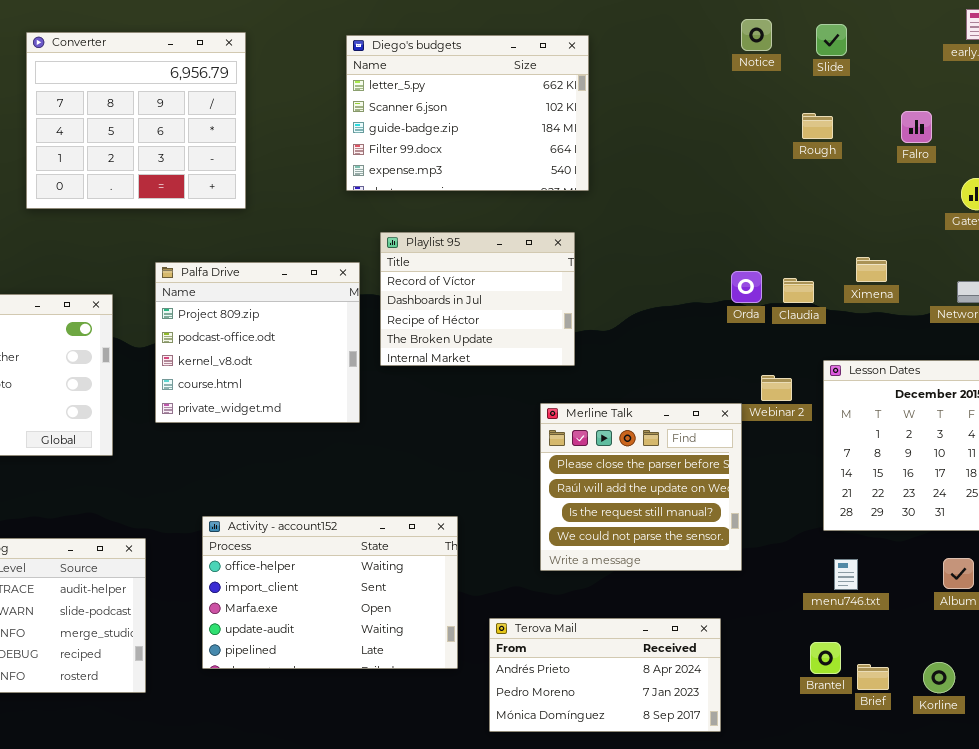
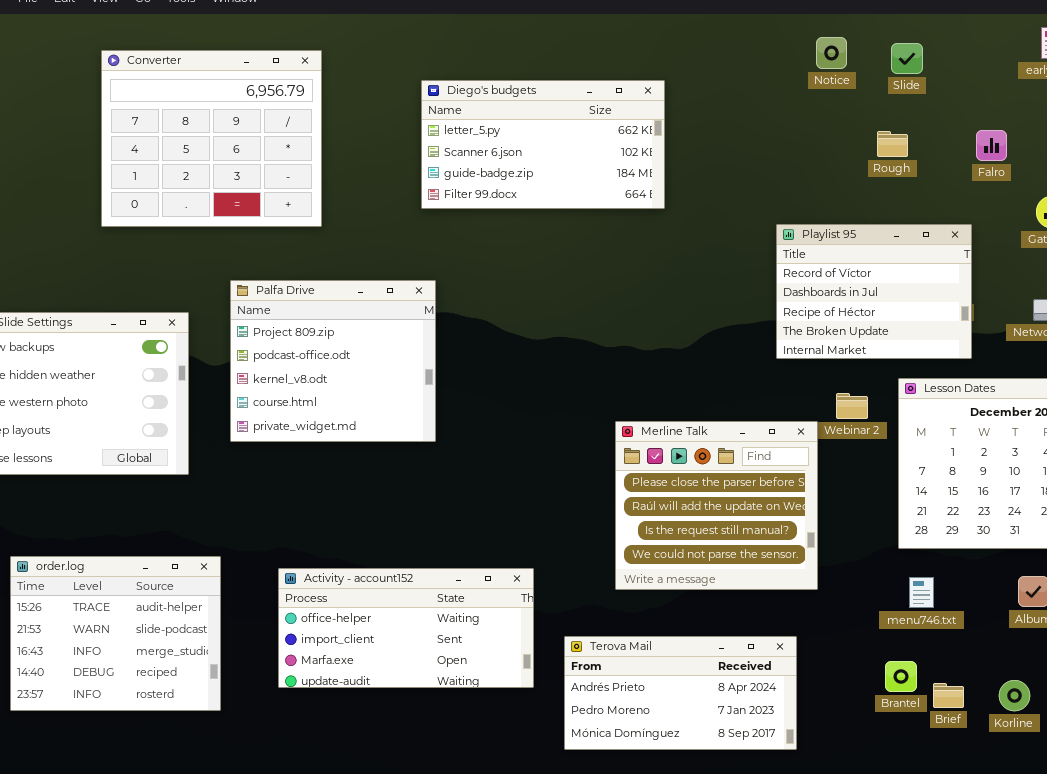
Diego's budgets: [346,35,589,191] -> [421,80,665,209], resized
Playlist 95: [380,232,575,366] -> [776,224,972,359], moved
Activity - account152: [202,516,458,669] -> [278,568,534,688], resized

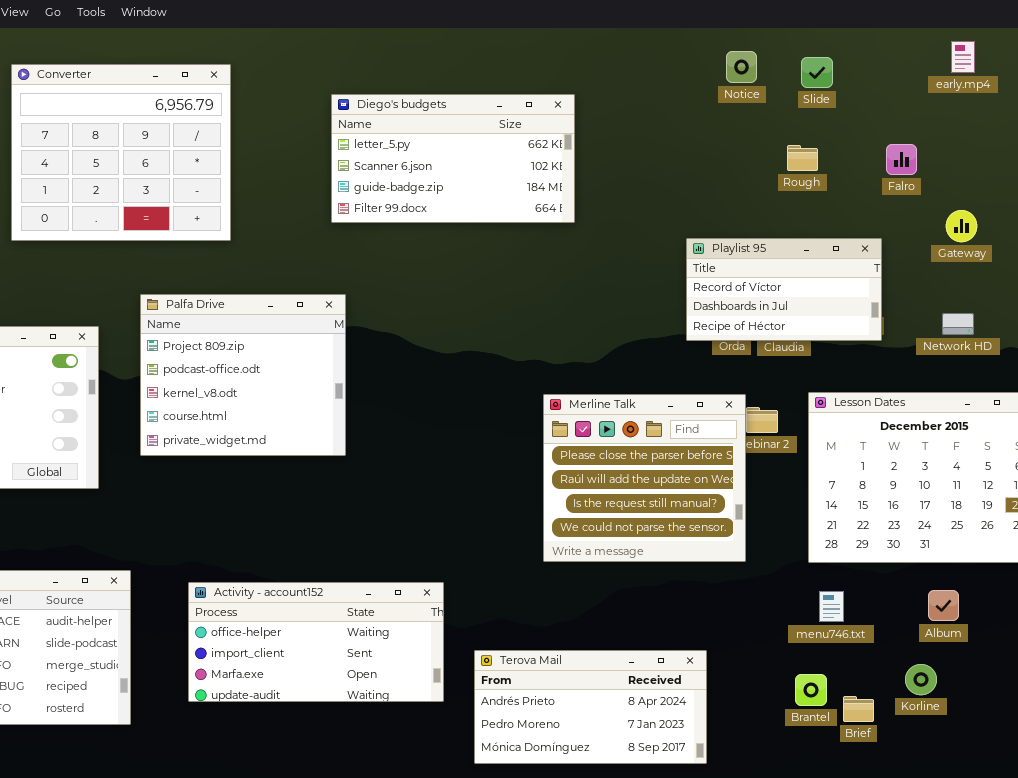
Playlist 95: [776,224,972,359] -> [686,238,882,341], resized
Merline Talk: [615,421,818,590] -> [543,394,746,562], moved
Korline: [999,680,1030,711] -> [905,664,937,695], moved

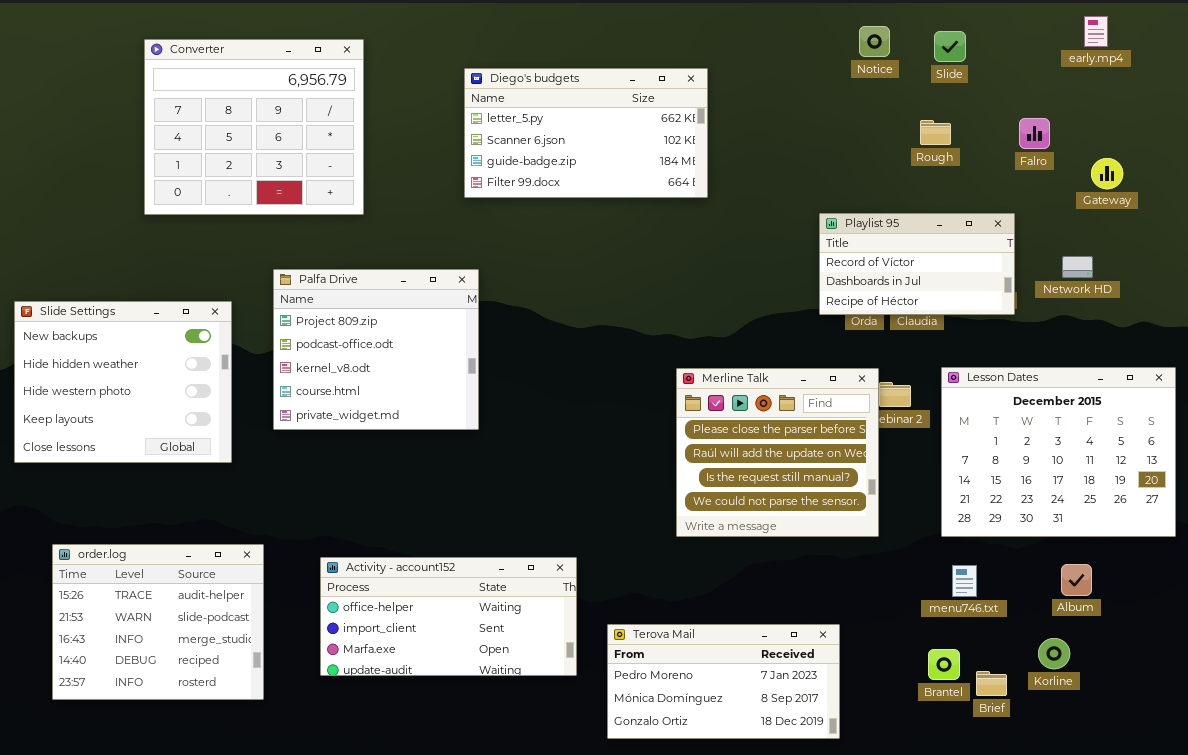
Gateway: [946,210,977,242] -> [1091,158,1123,189], moved
Network HD: [942,313,974,335] -> [1062,256,1093,278], moved
Terova Mail: [474,650,707,764] -> [607,624,840,739], scrolled down 1 row

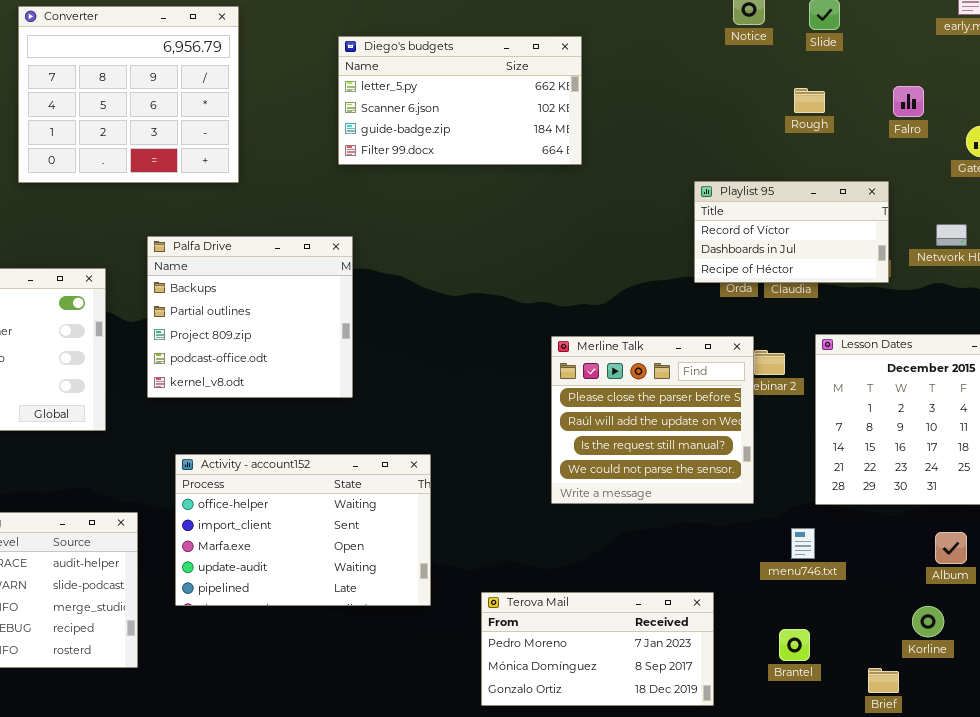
Palfa Drive: [273,269,479,430] -> [147,236,353,398], scrolled up 2 rows
Activity - account152: [320,557,577,676] -> [175,454,431,606], moved, resized
menu746.txt: [952,565,977,597] -> [791,528,815,559], moved
Brantel: [928,649,960,680] -> [779,629,810,661], moved
Brief: [976,671,1007,696] -> [868,668,899,693], moved

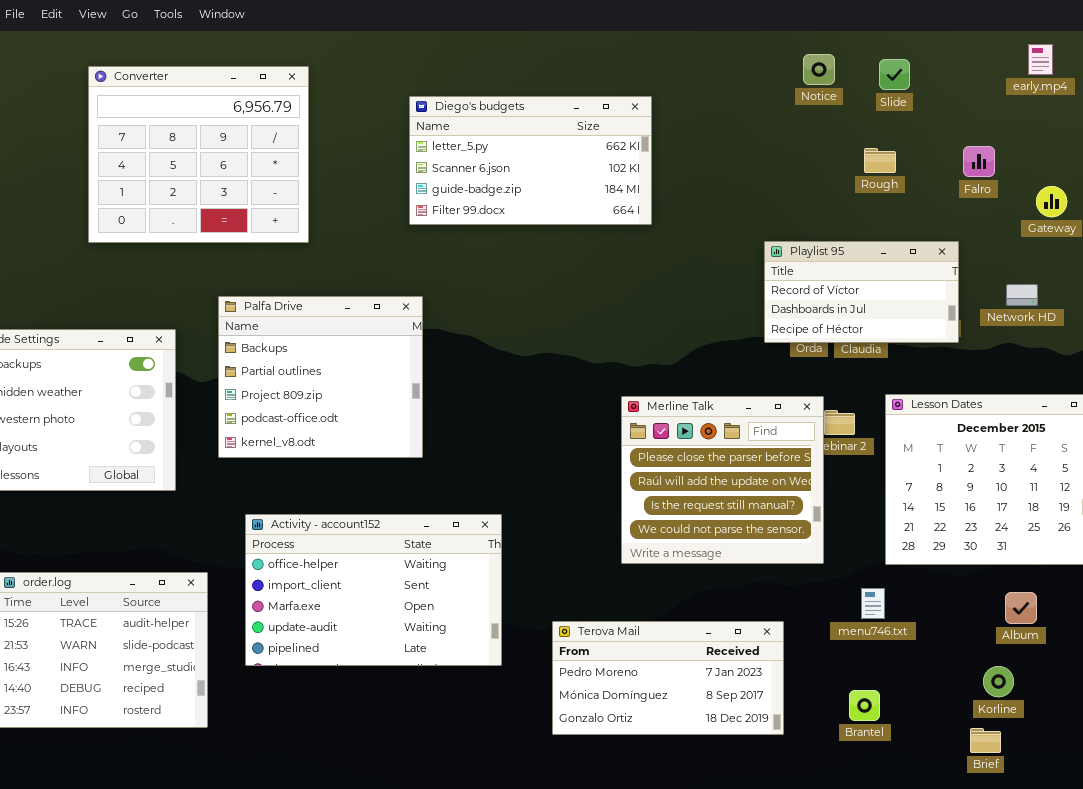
Terova Mail: [481,592,714,706] -> [552,621,784,735], moved
Brief: [868,668,899,693] -> [970,728,1001,753], moved

